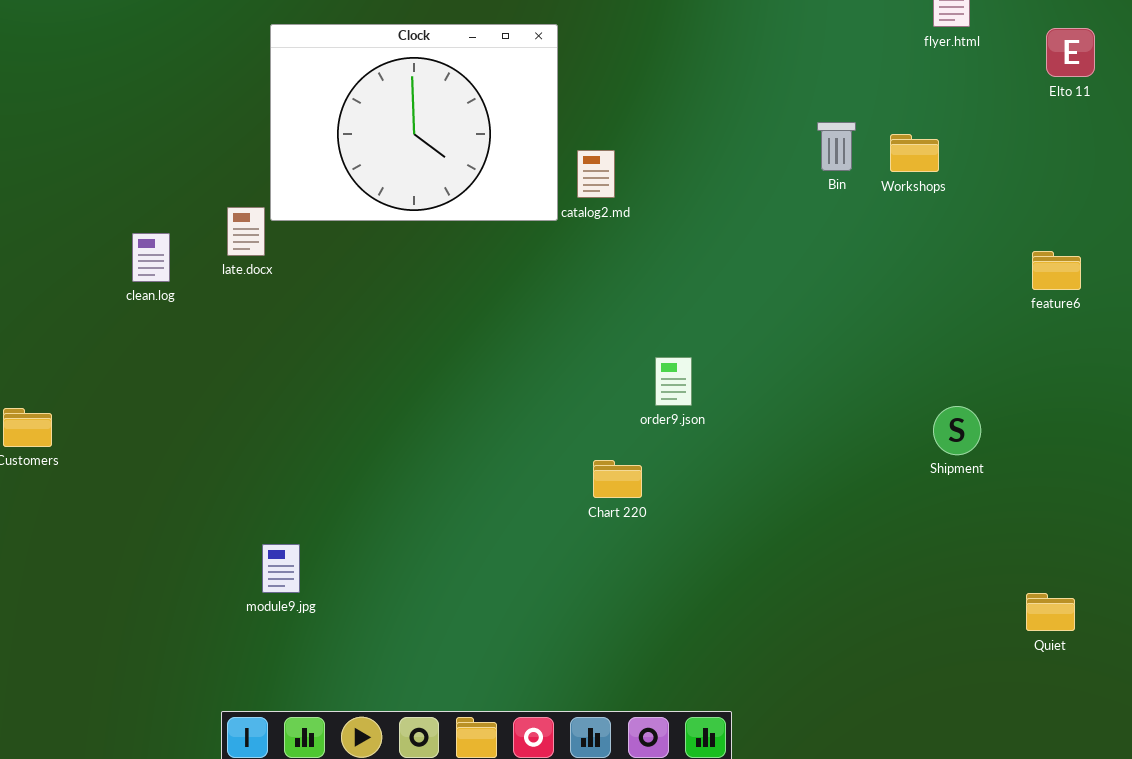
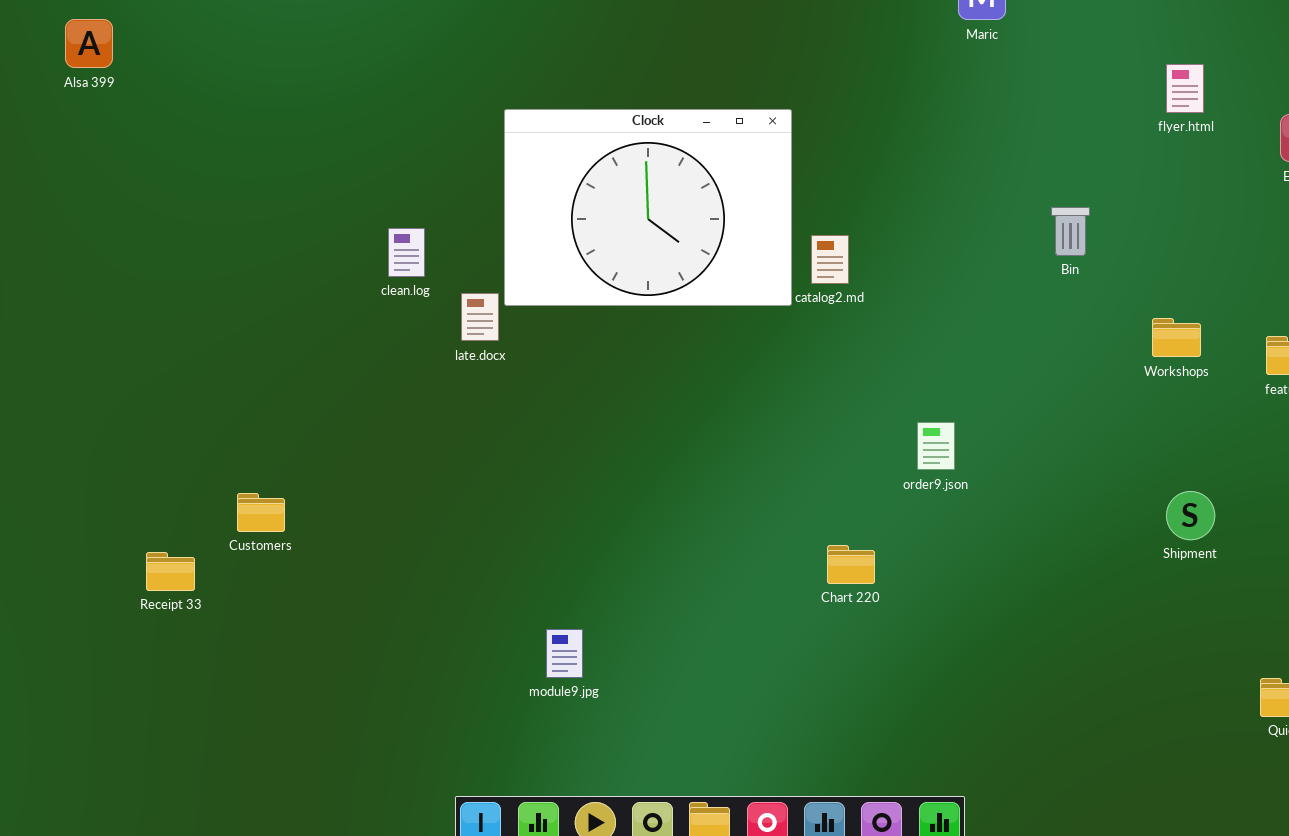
Workshops: [890,134,939,172] -> [1152,318,1201,357], moved
clean.log: [132,233,170,282] -> [388,228,425,277], moved
order9.json: [655,357,692,406] -> [917,422,955,470], moved
module9.jpg: [262,544,300,593] -> [546,629,583,678], moved

